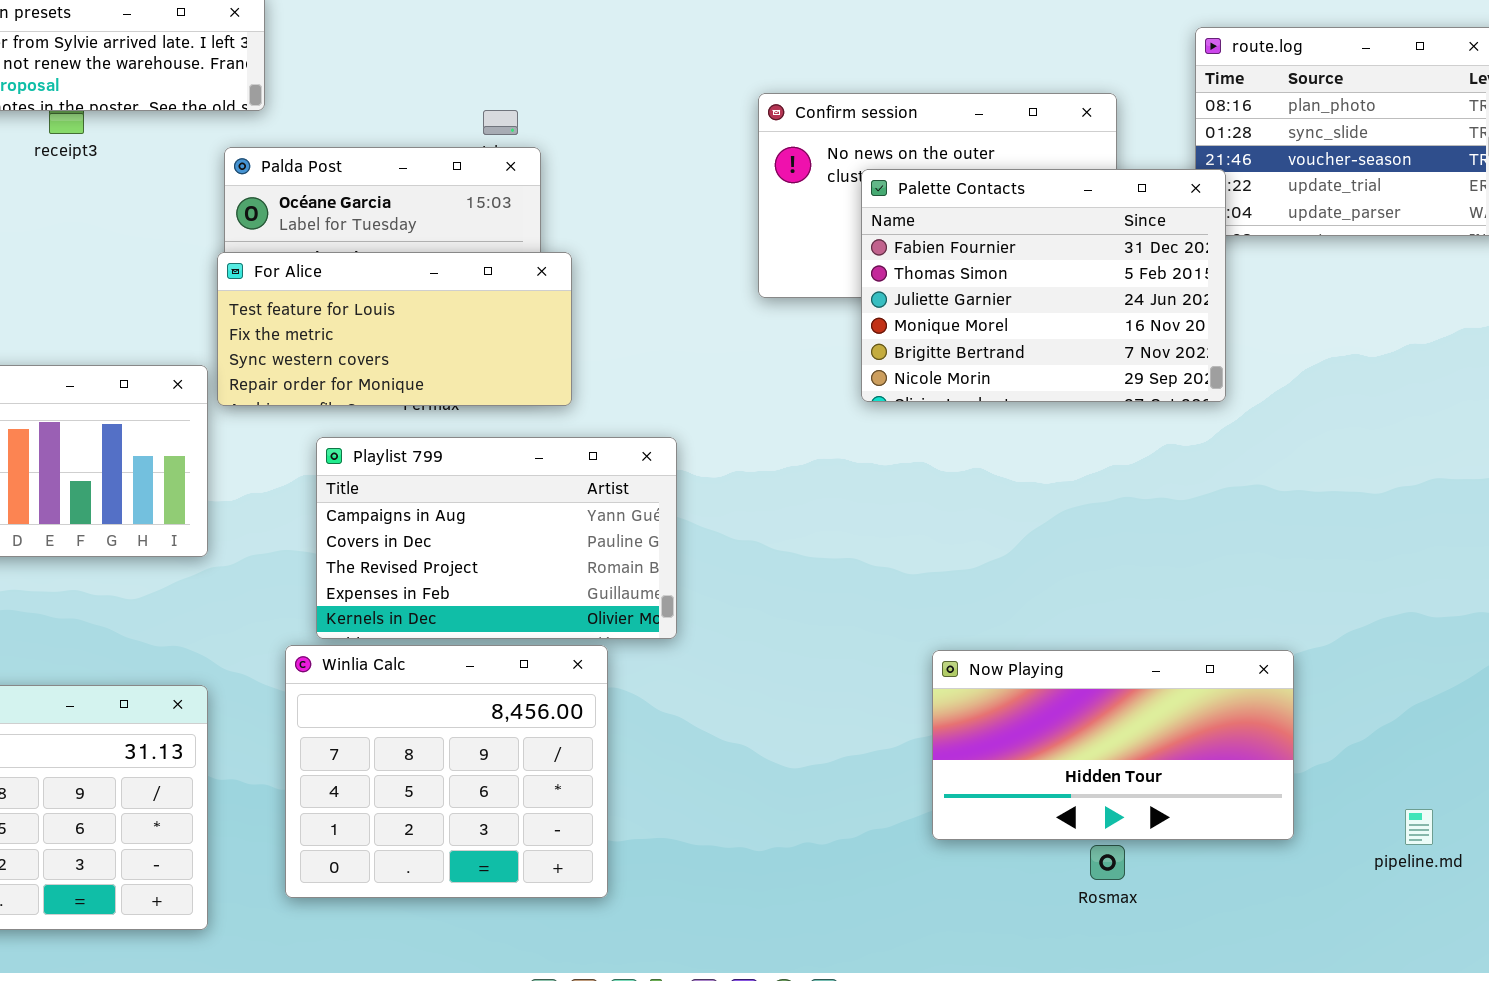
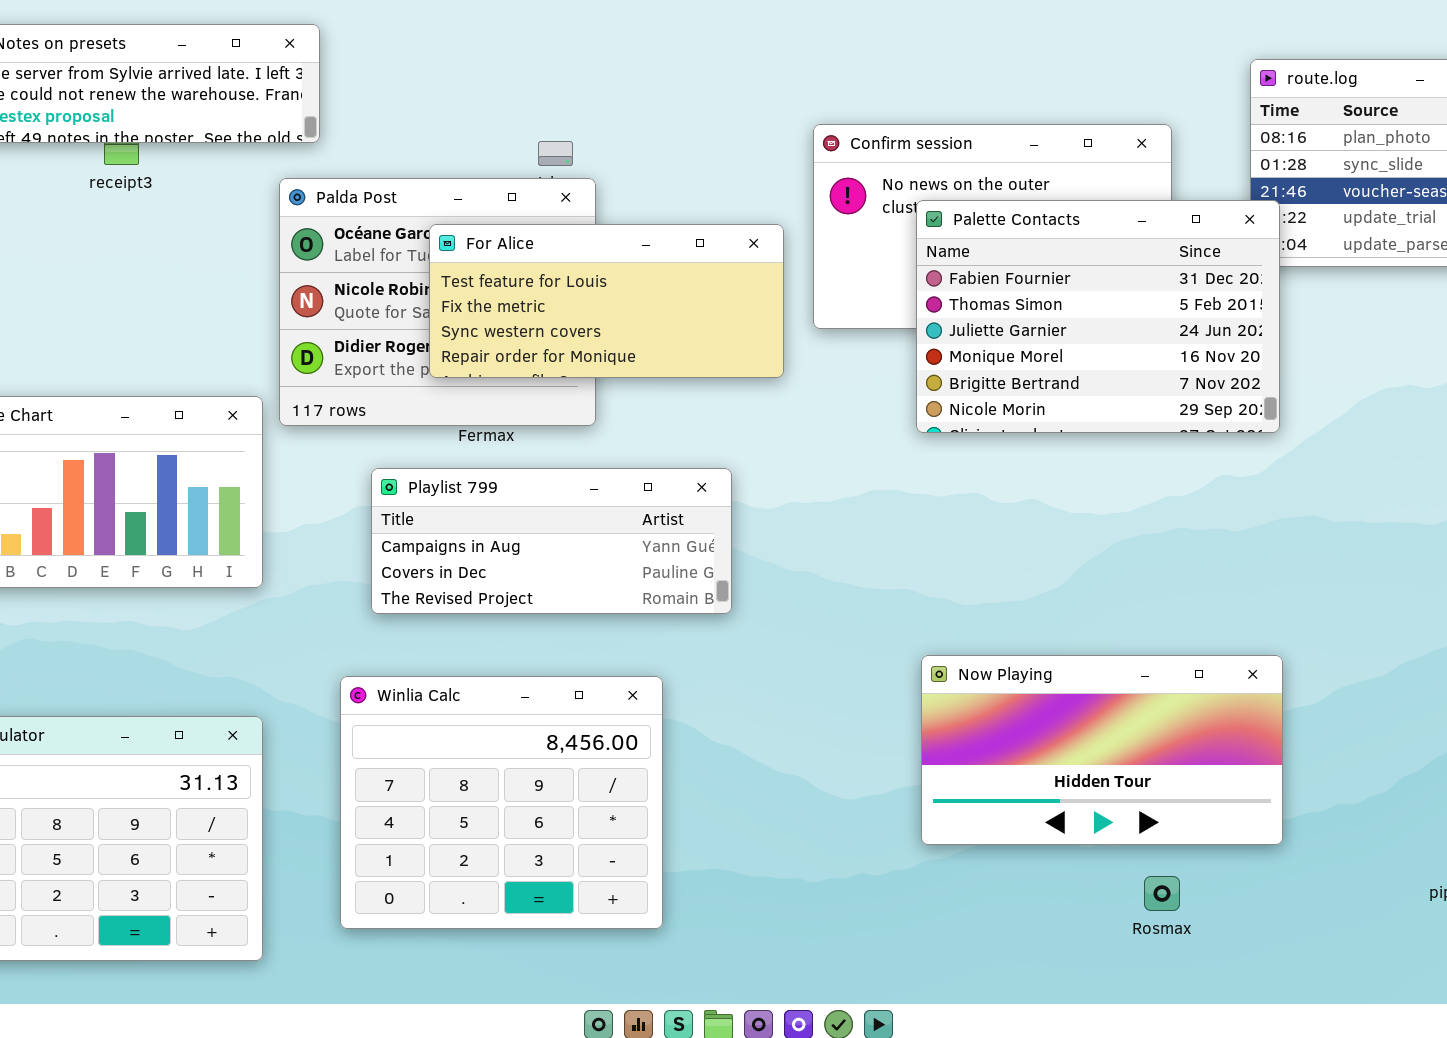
For Alice: [217,252,572,406] -> [429,224,784,378], moved
Playlist 799: [316,437,677,639] -> [371,468,732,614], resized
Now Playing: [932,650,1294,840] -> [921,655,1283,845], moved

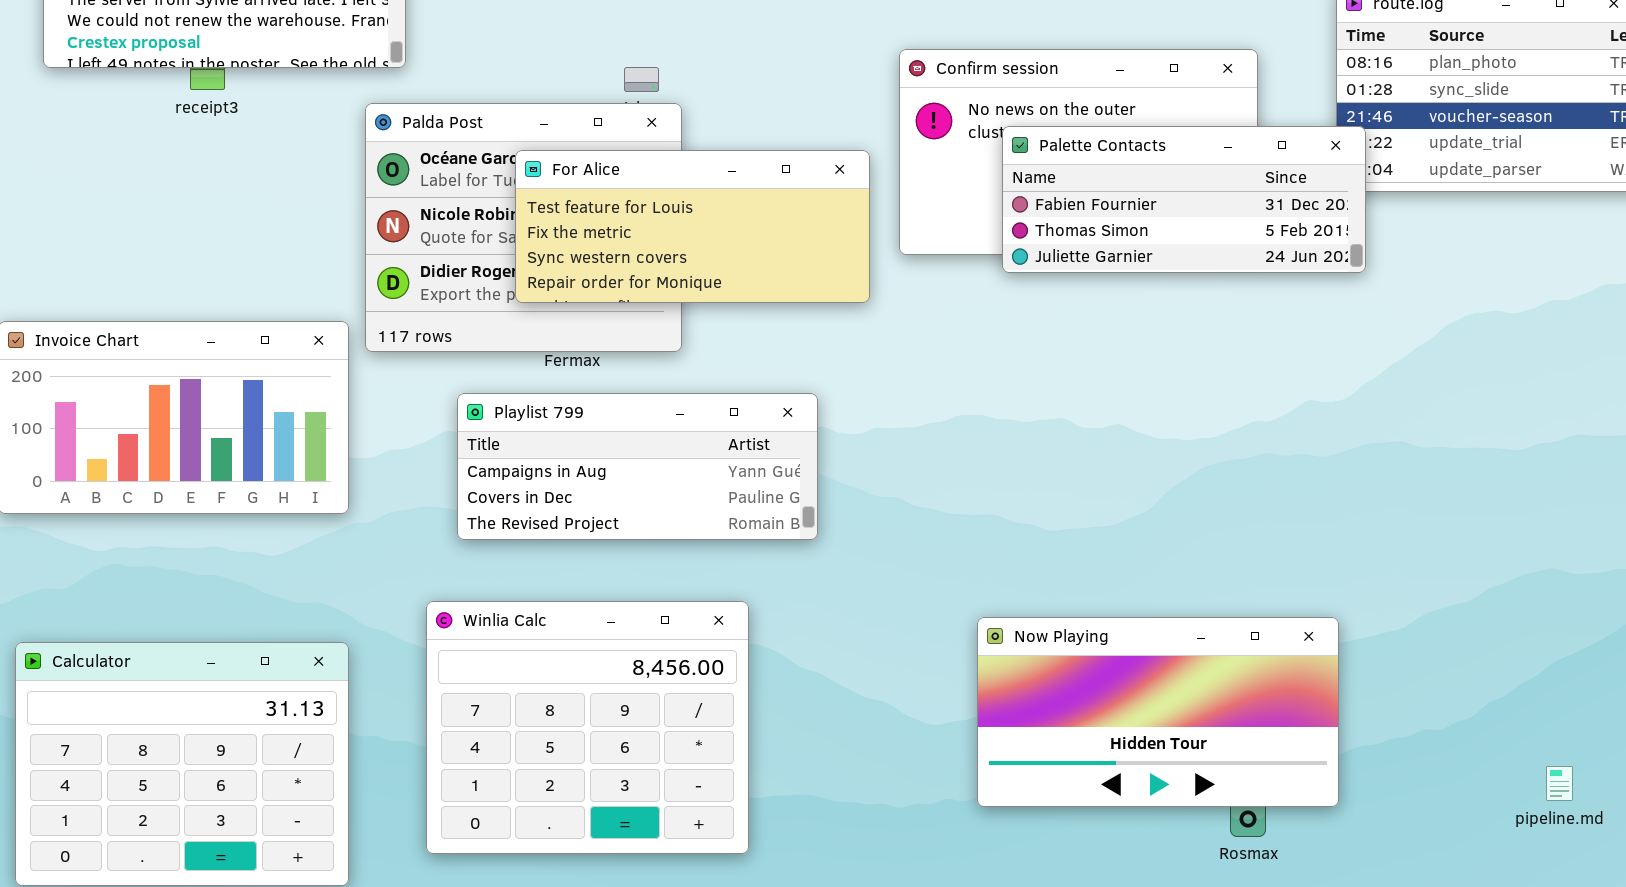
Palette Contacts: [916,200,1280,433] -> [1002,126,1366,273], resized
Now Playing: [921,655,1283,845] -> [977,617,1339,807], moved

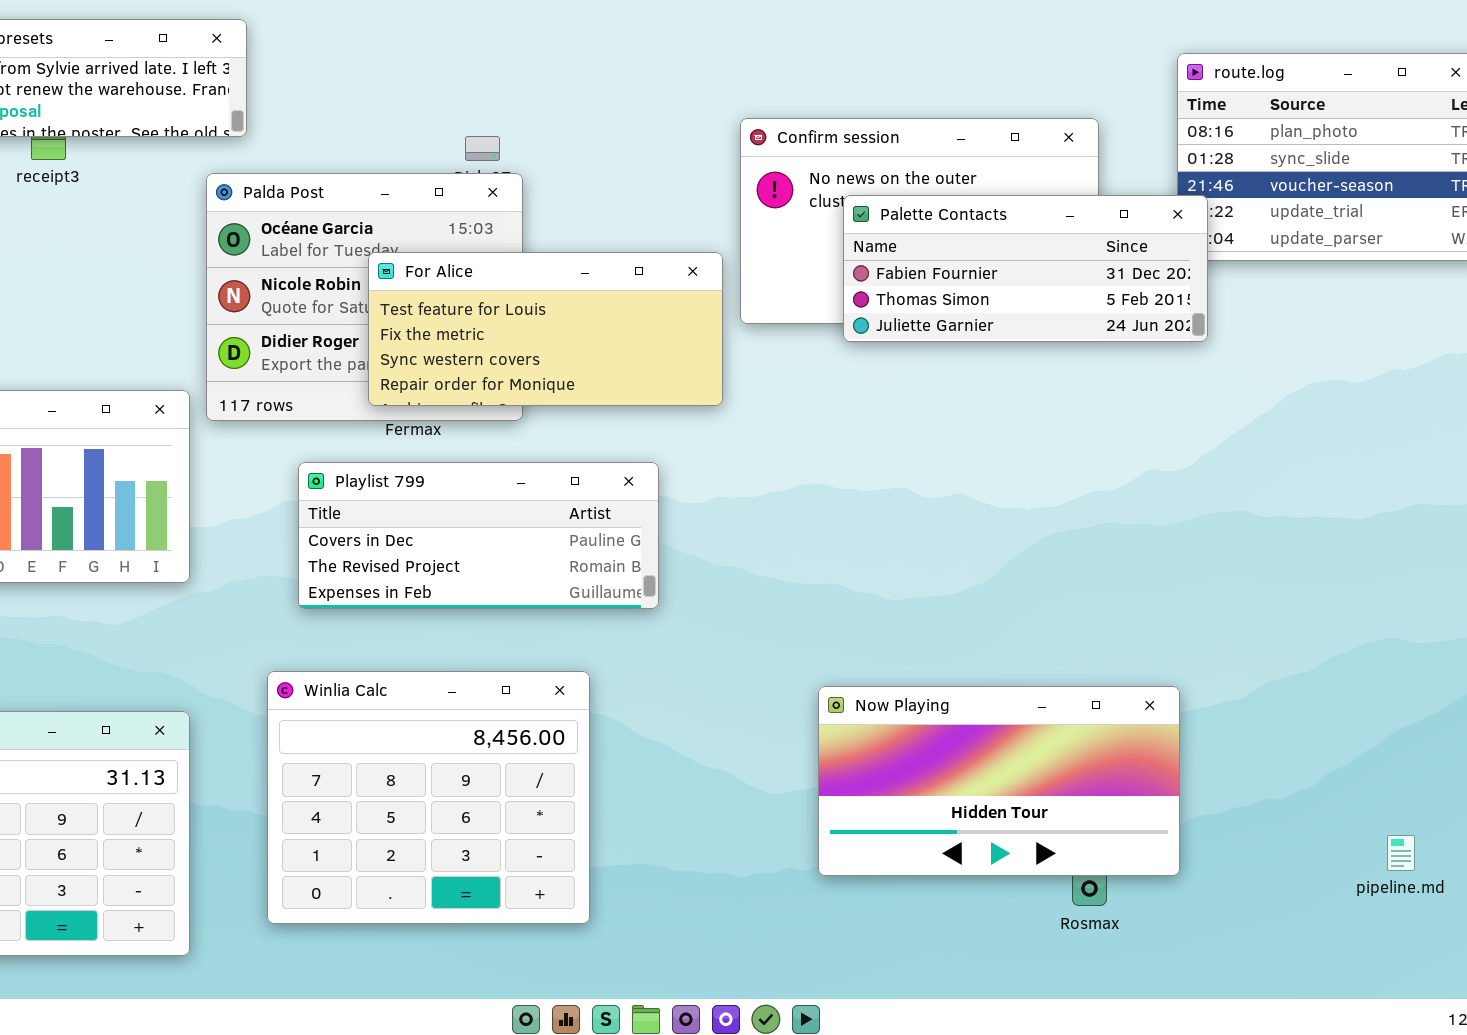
For Alice: [515,150,870,303] -> [368,252,723,406], moved
Playlist 799: [457,393,818,540] -> [298,462,659,609], scrolled down 1 row

